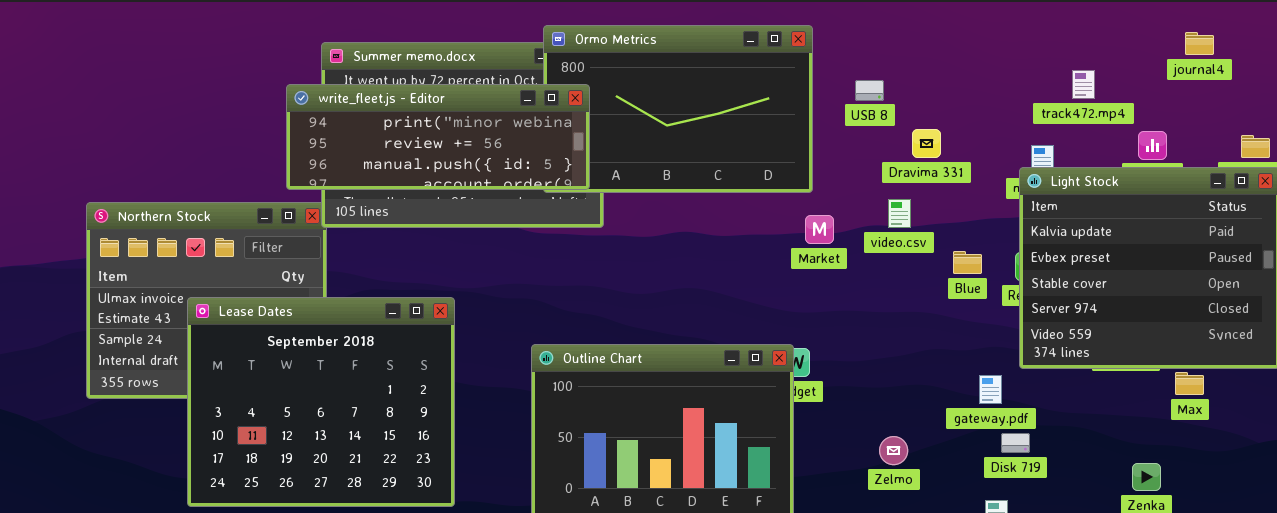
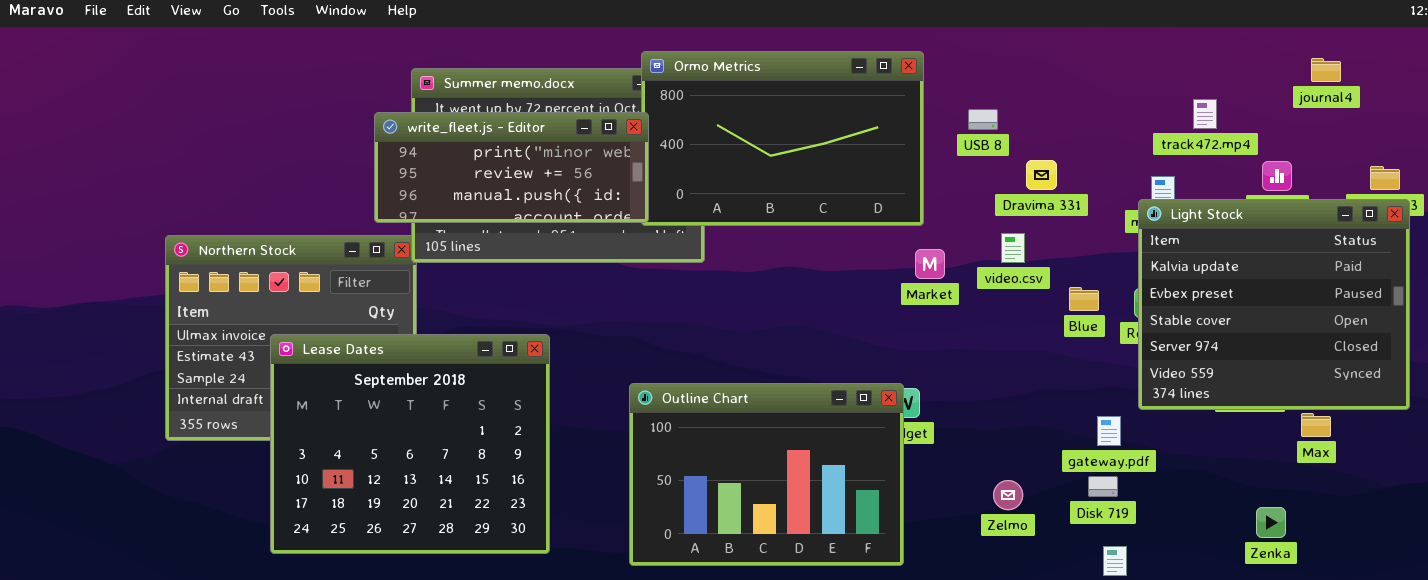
write_fleet.js - Editor: [286,84,590,190] -> [374,112,649,223], resized
Disk 719: [1001,433,1030,453] -> [1088,476,1118,497], moved

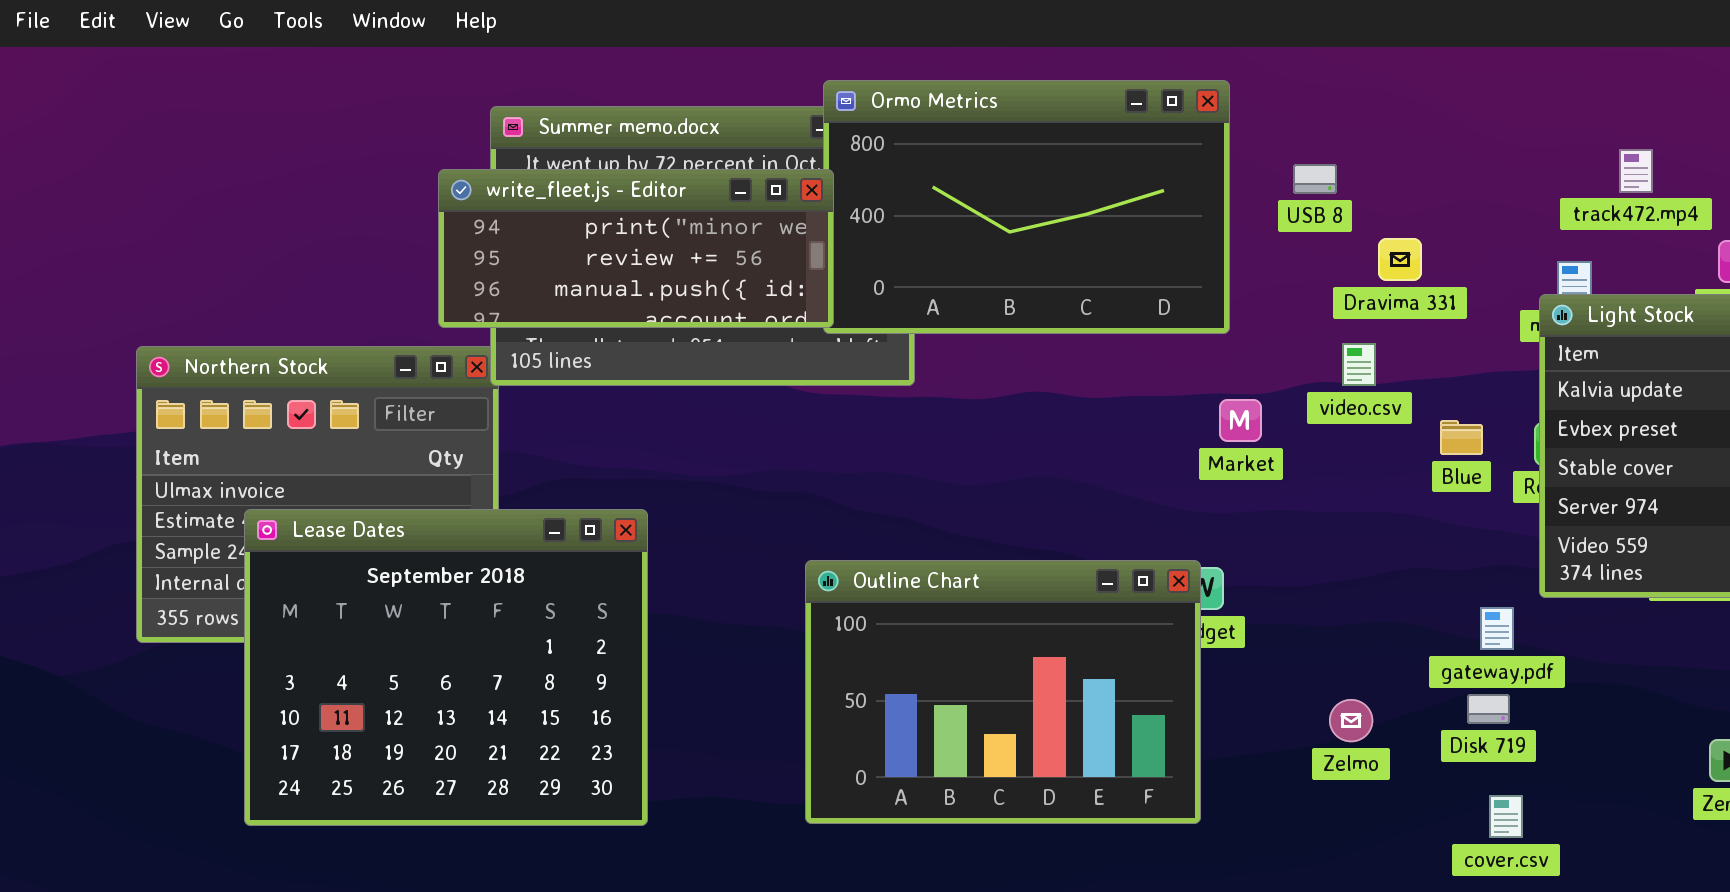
Market: [915,249,945,279] -> [1219,399,1262,442], moved
Lease Dates: [270,334,550,554] -> [244,509,648,826], moved

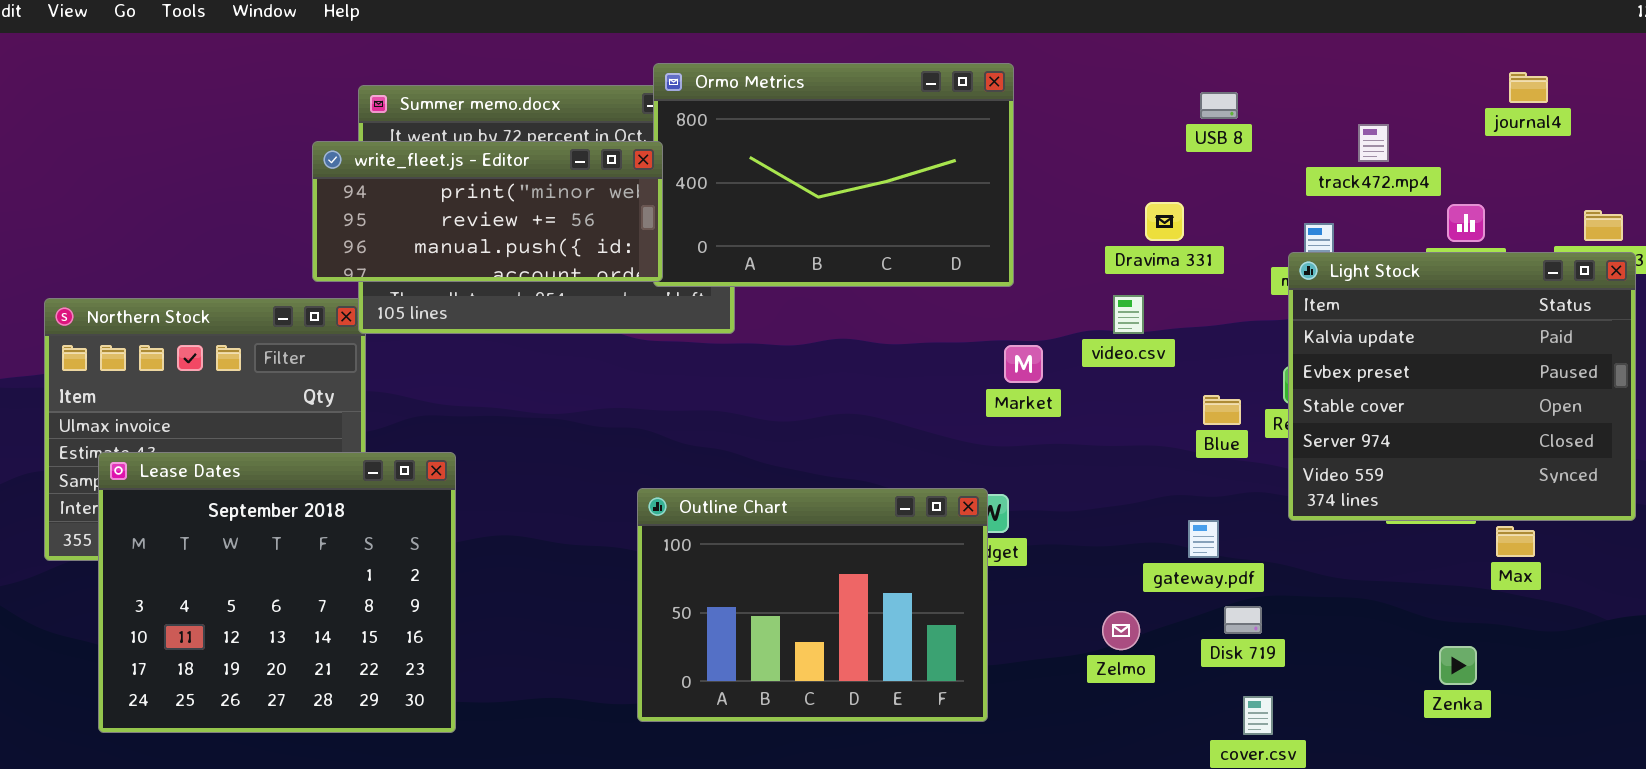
USB 8: [1293,164,1337,194] -> [1200,92,1238,119], moved
Blue: [1440,420,1483,455] -> [1203,395,1241,425], moved
Lease Dates: [244,509,648,826] -> [98,452,456,733], moved
gateway.pdf: [1480,607,1514,650] -> [1188,520,1219,558], moved

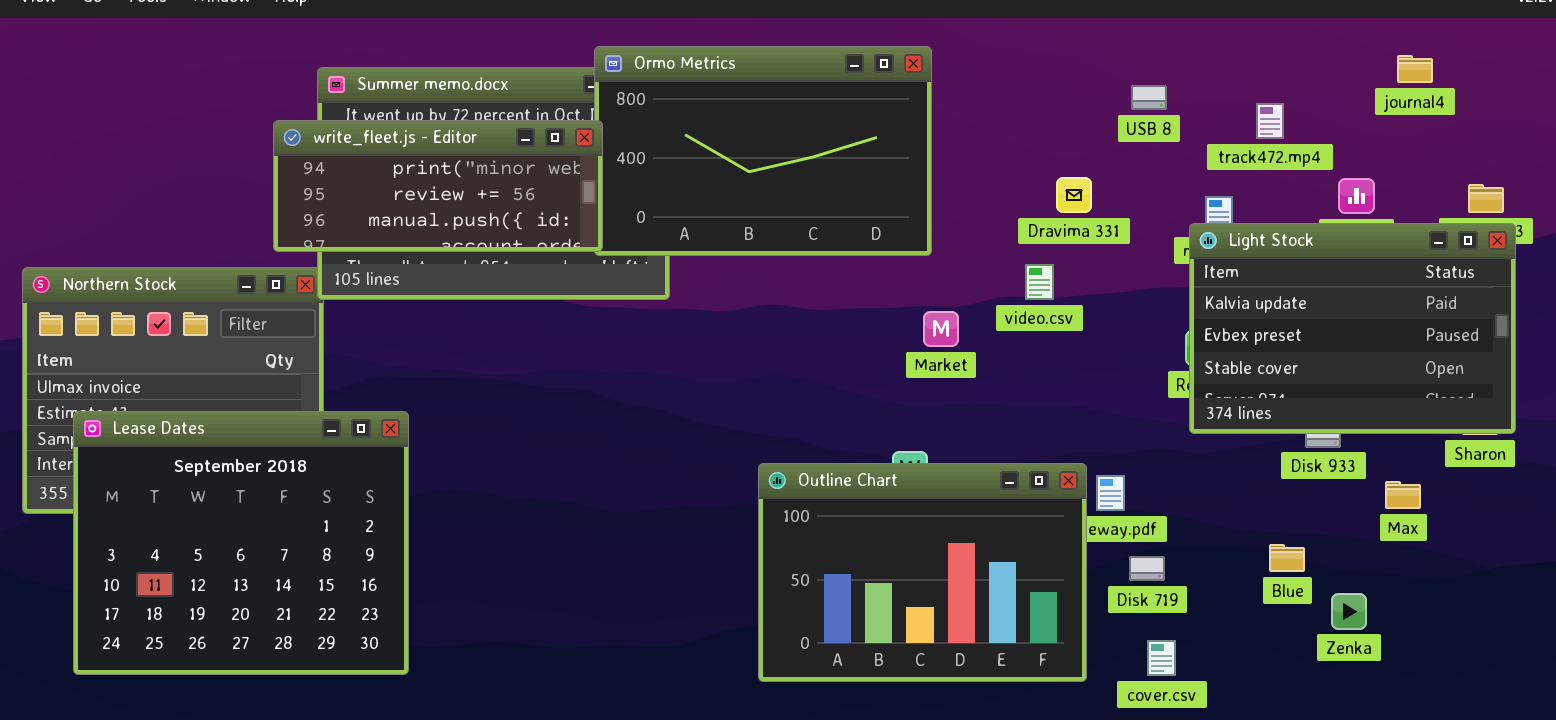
USB 8: [1200,92,1238,119] -> [1131,85,1167,110], moved
Light Stock: [1288,252,1636,521] -> [1189,223,1516,434], resized
Blue: [1203,395,1241,425] -> [1269,544,1305,572], moved
Outline Chart: [637,488,988,722] -> [758,463,1087,682], moved

